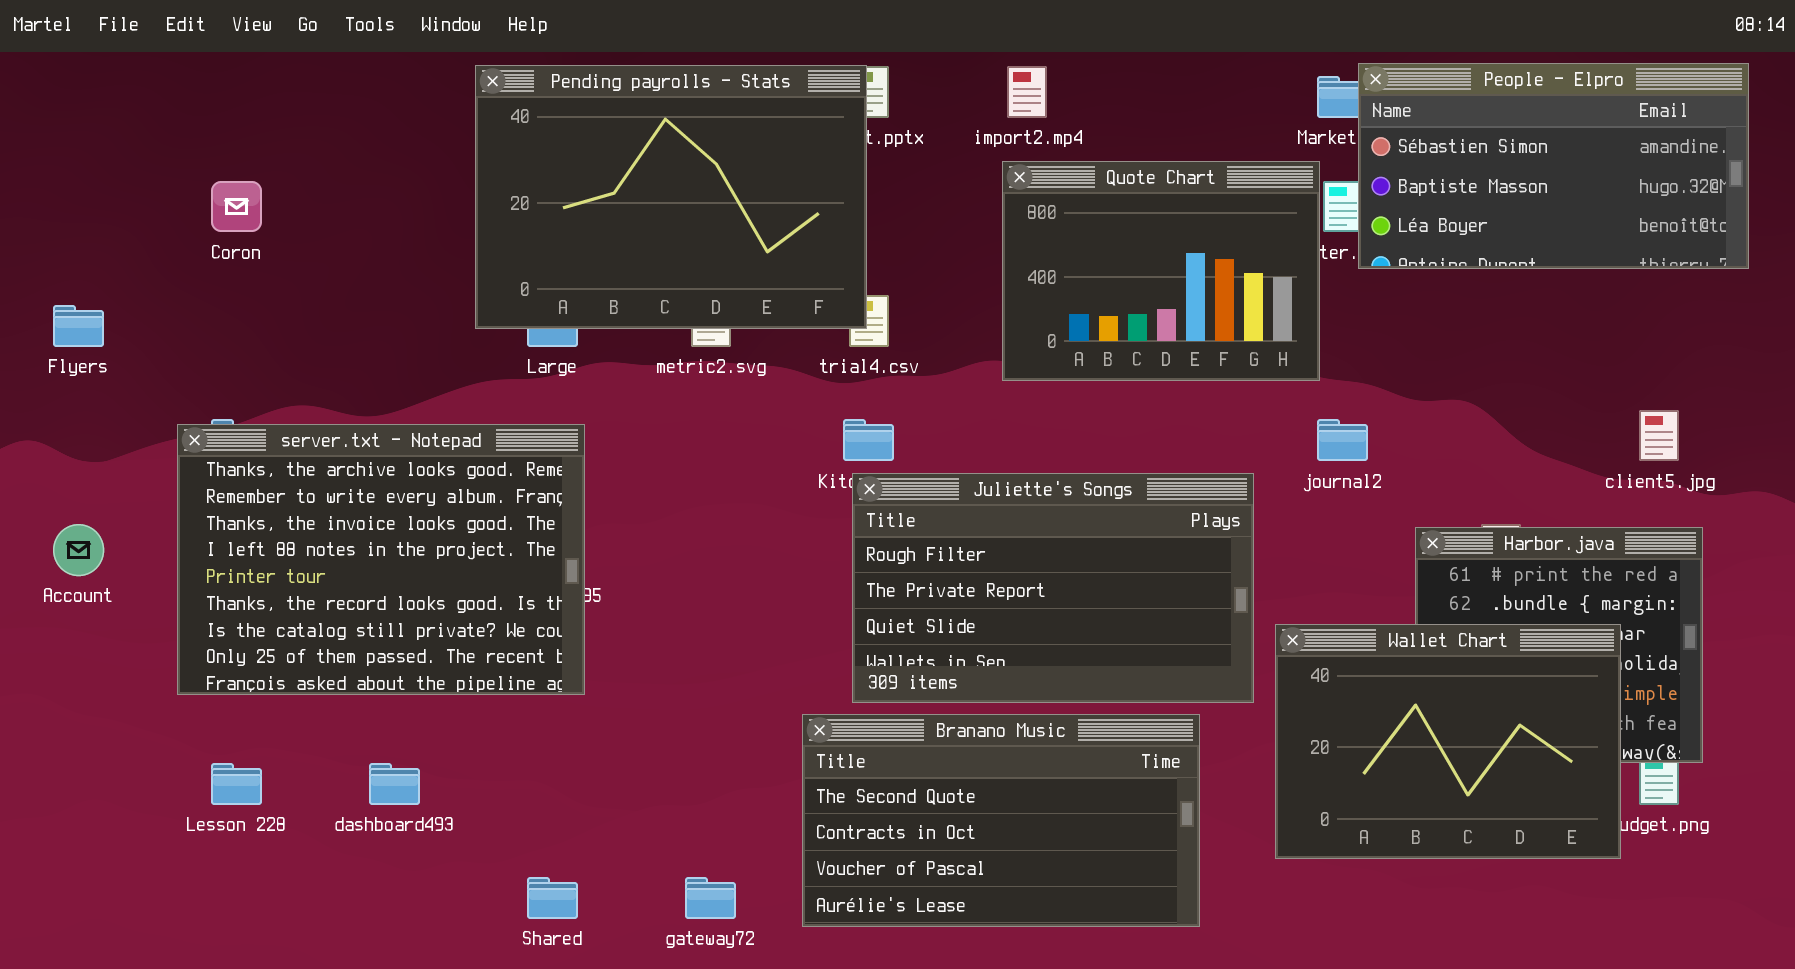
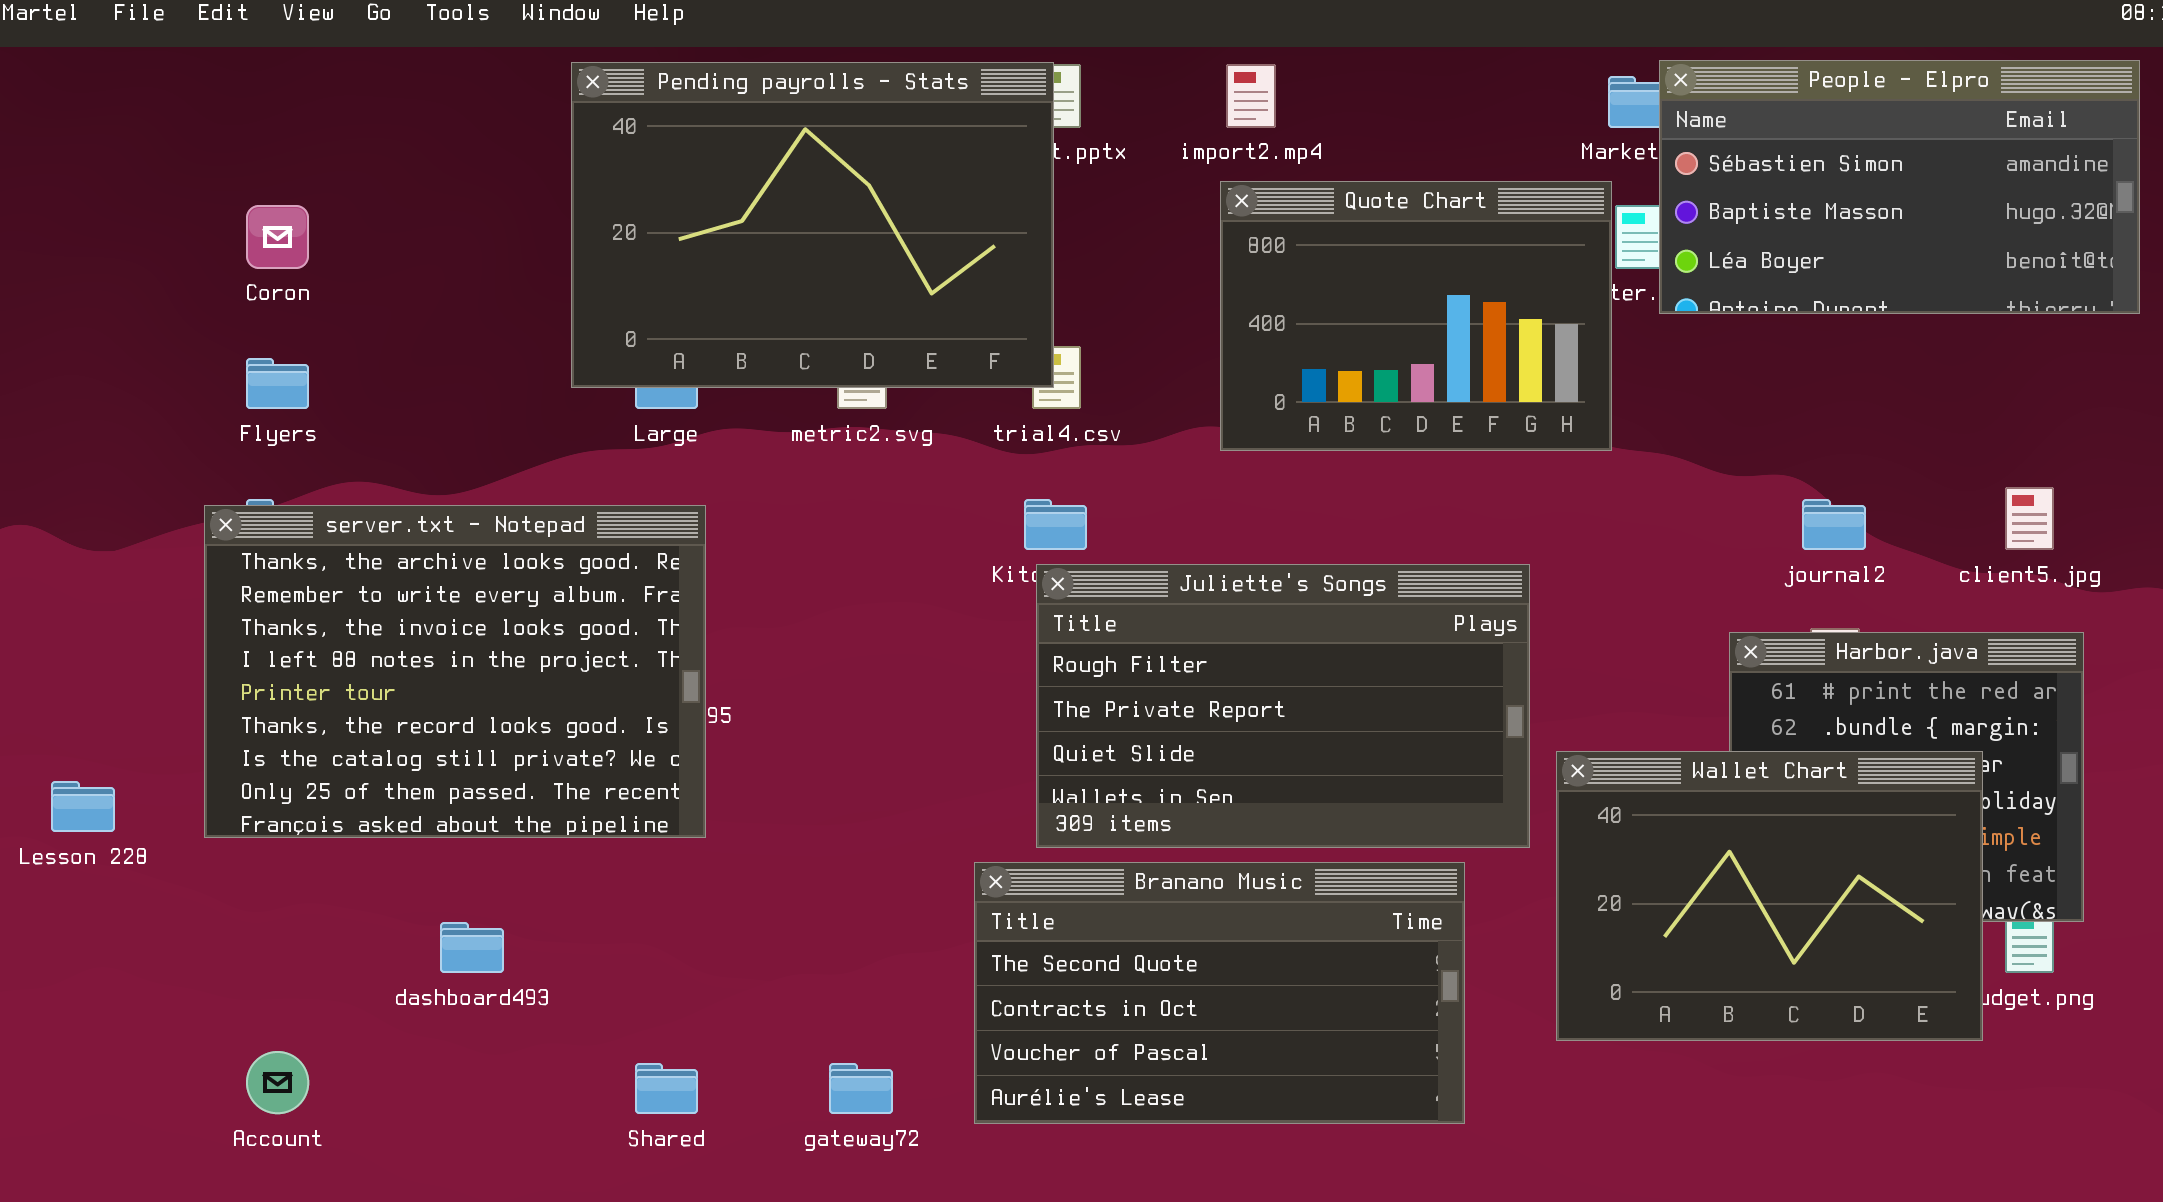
Flyers: [53,305,104,347] -> [246,358,309,409], moved
journal2: [1317,419,1368,461] -> [1802,499,1866,550], moved
Account: [53,524,104,576] -> [246,1051,309,1114], moved
Lesson 228: [211,763,262,805] -> [51,781,115,832], moved

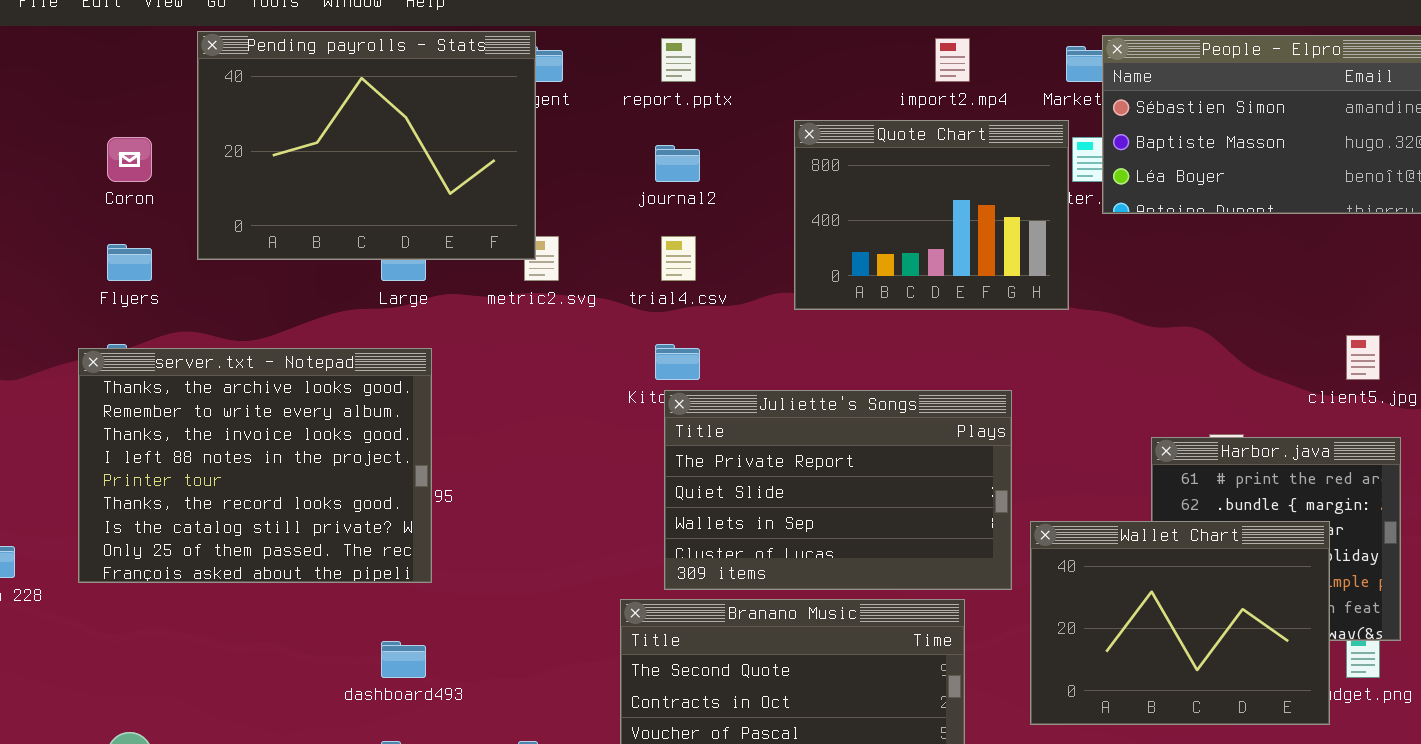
Pending payrolls - Stats: [571,62,1054,388] -> [197,31,536,260], moved
import2.mp4: [1226,64,1276,128] -> [935,38,970,82], moved
journal2: [1802,499,1866,550] -> [655,145,700,182], moved
Juliette's Songs: [1036,564,1530,848] -> [664,390,1012,590], scrolled down 1 row
dashboard493: [440,922,504,973] -> [381,641,426,678], moved

